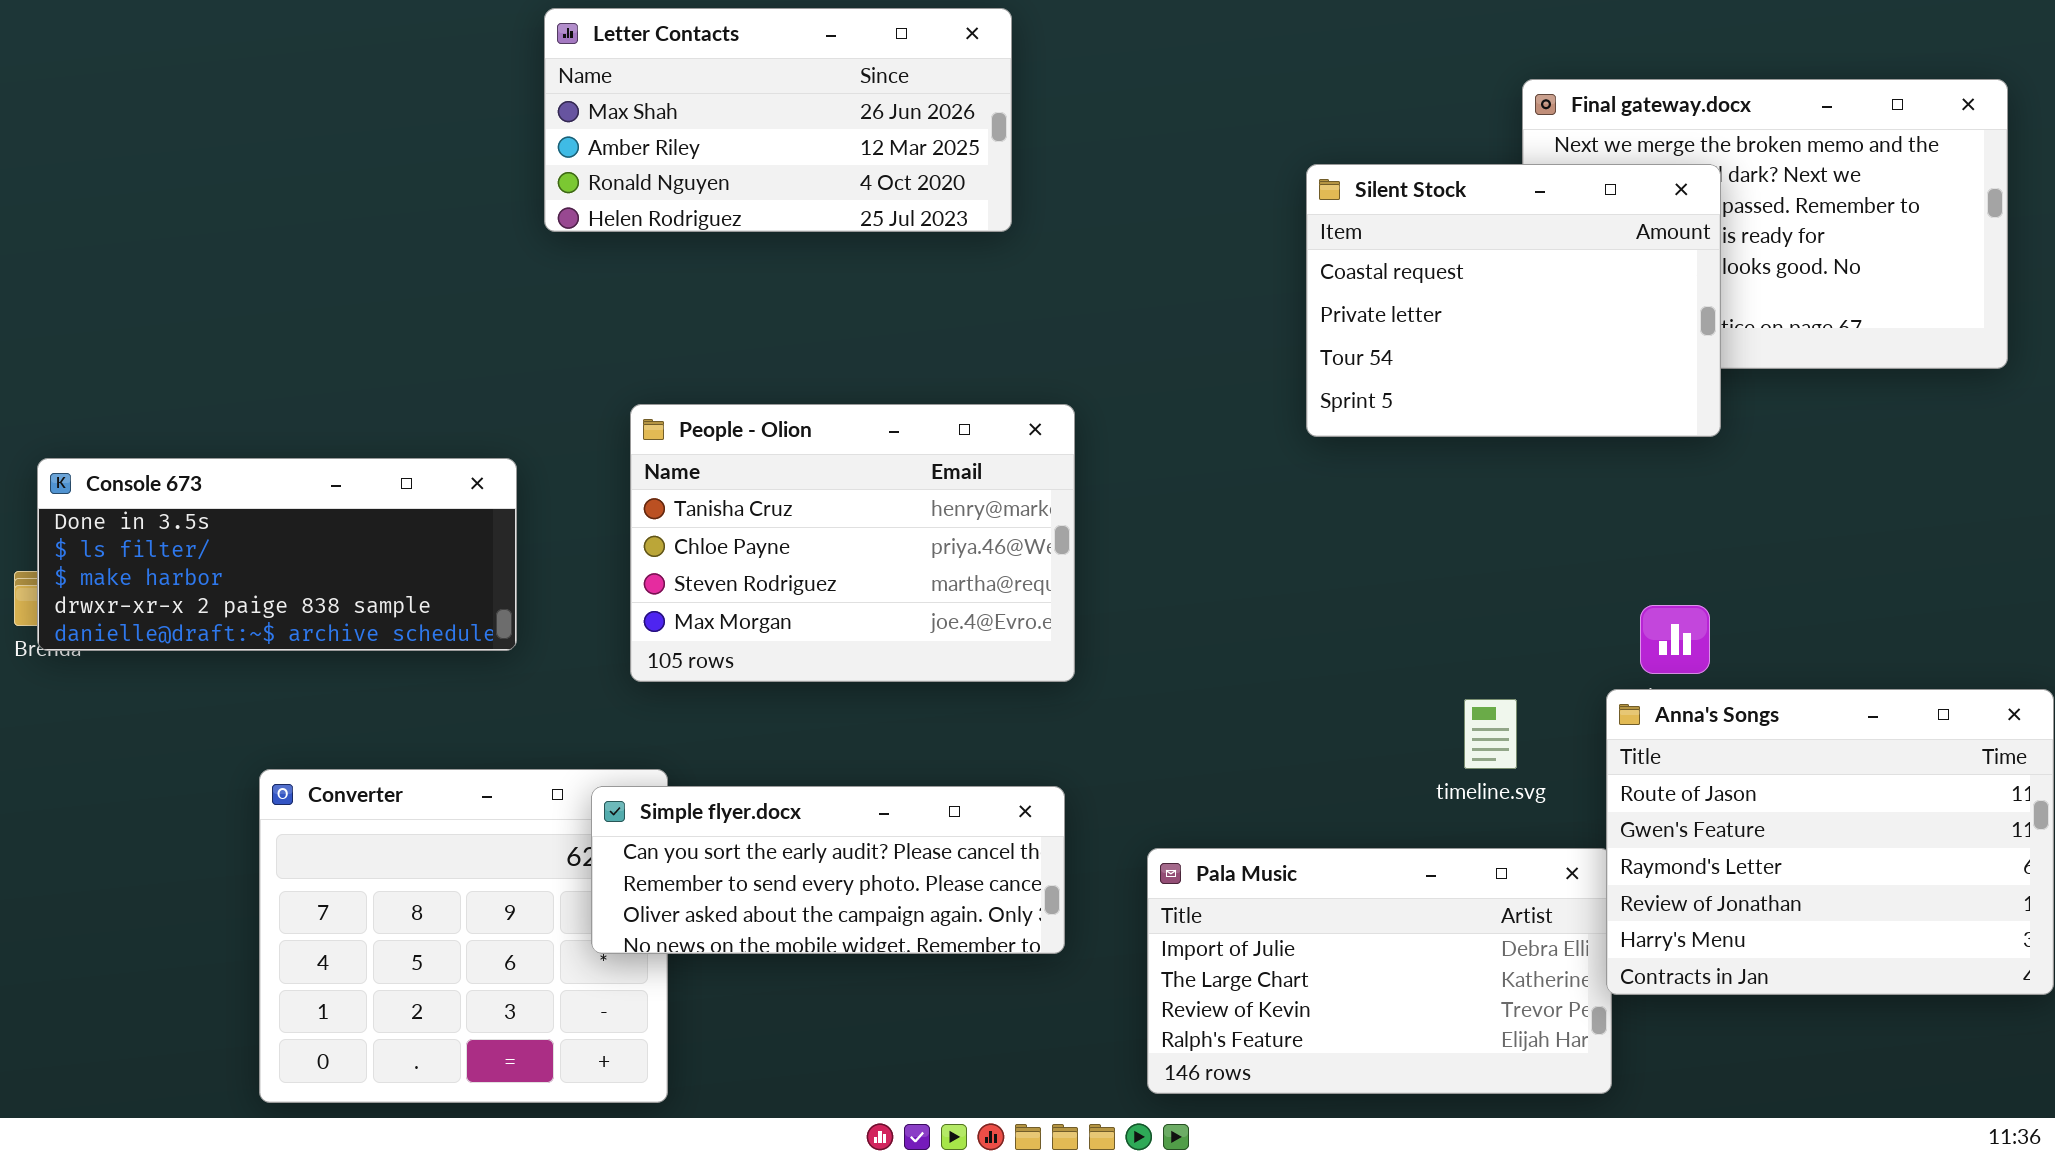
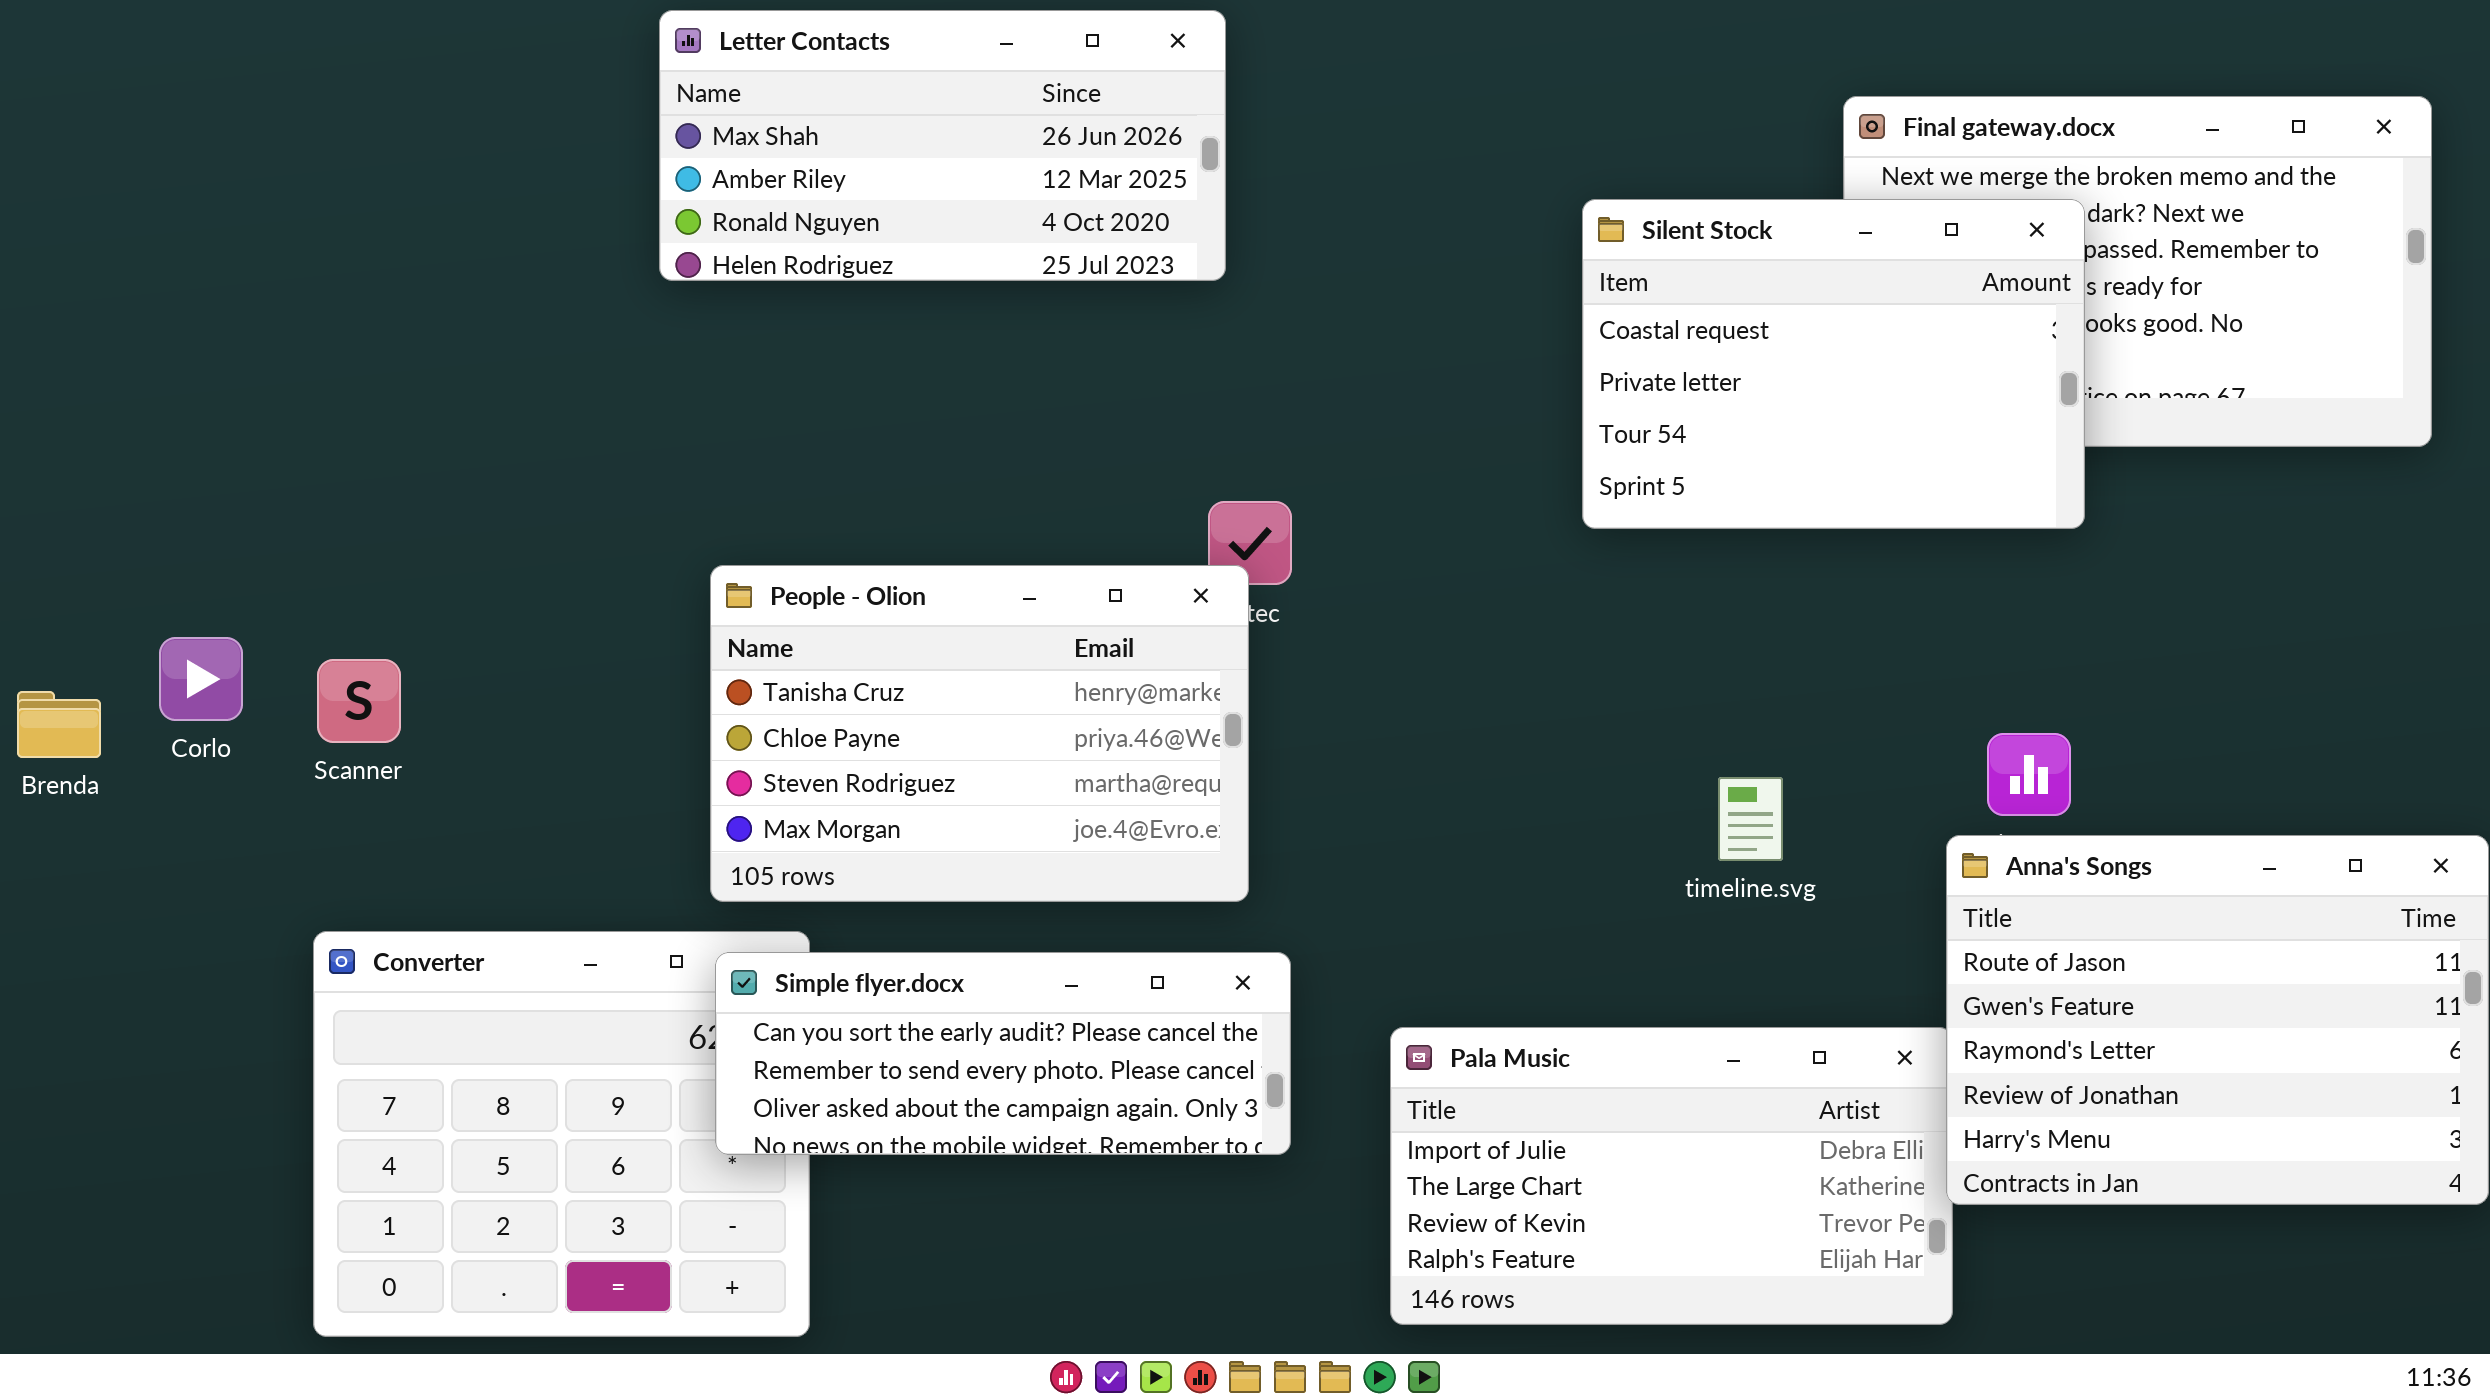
People - Olion: [630,404,1075,682] -> [710,565,1249,902], moved
Console 673: [37,458,517,651] -> none, closed
timeline.svg: [1464,699,1517,769] -> [1718,777,1783,861], moved

